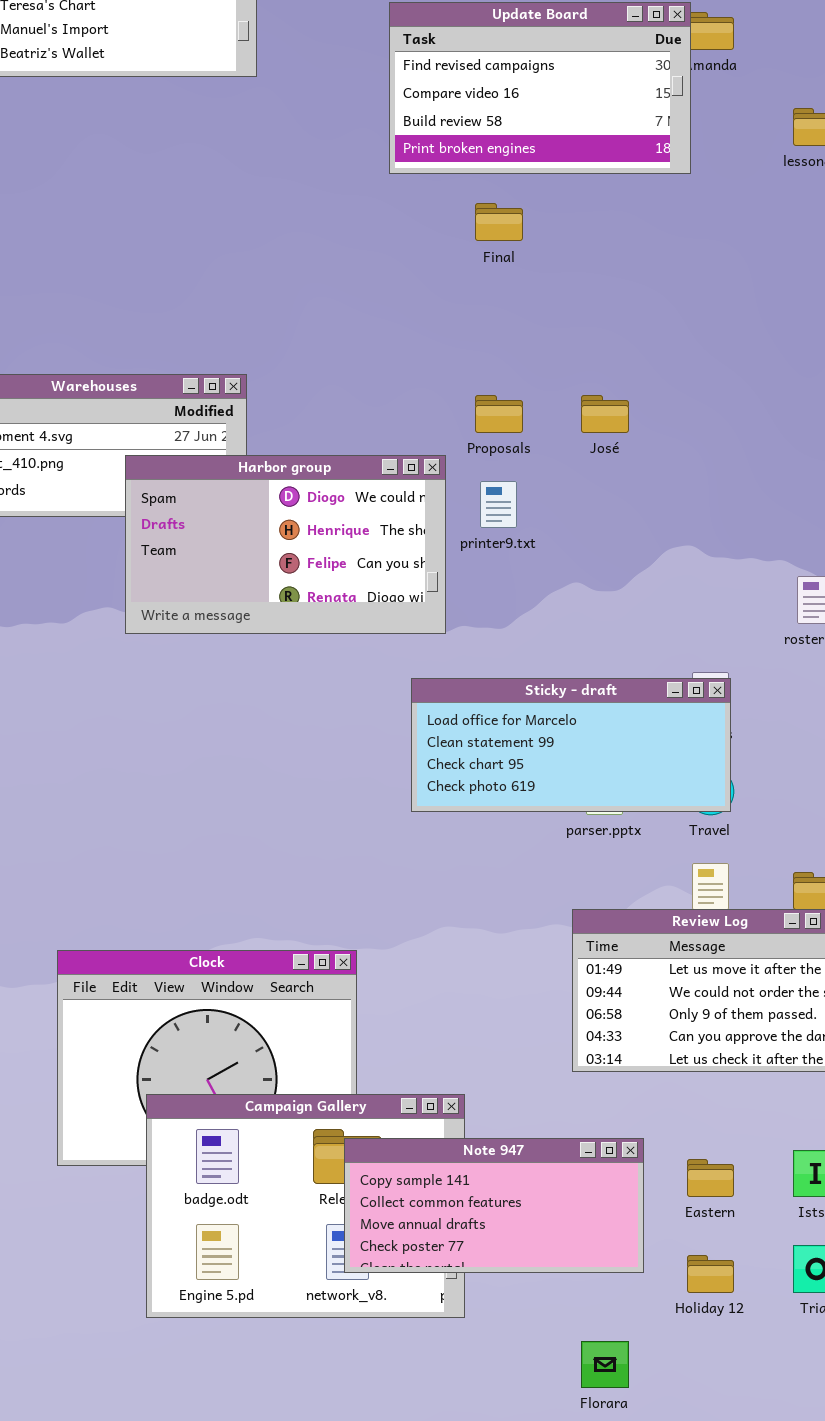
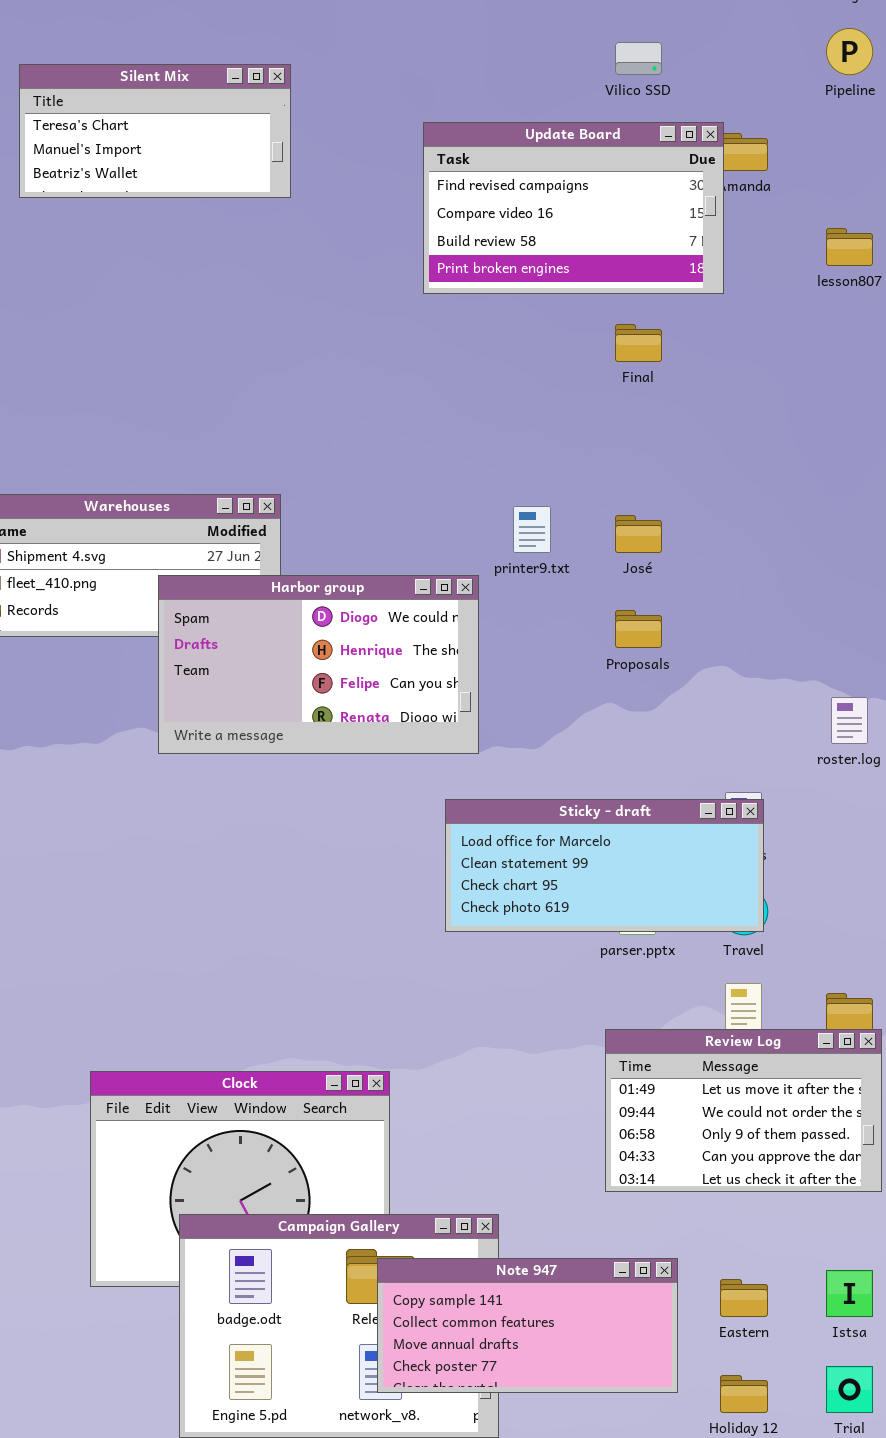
Final: [475,203,523,241] -> [615,324,662,362], moved
Proposals: [475,395,523,433] -> [615,610,662,648], moved
printer9.txt: [480,481,517,528] -> [513,506,551,553], moved

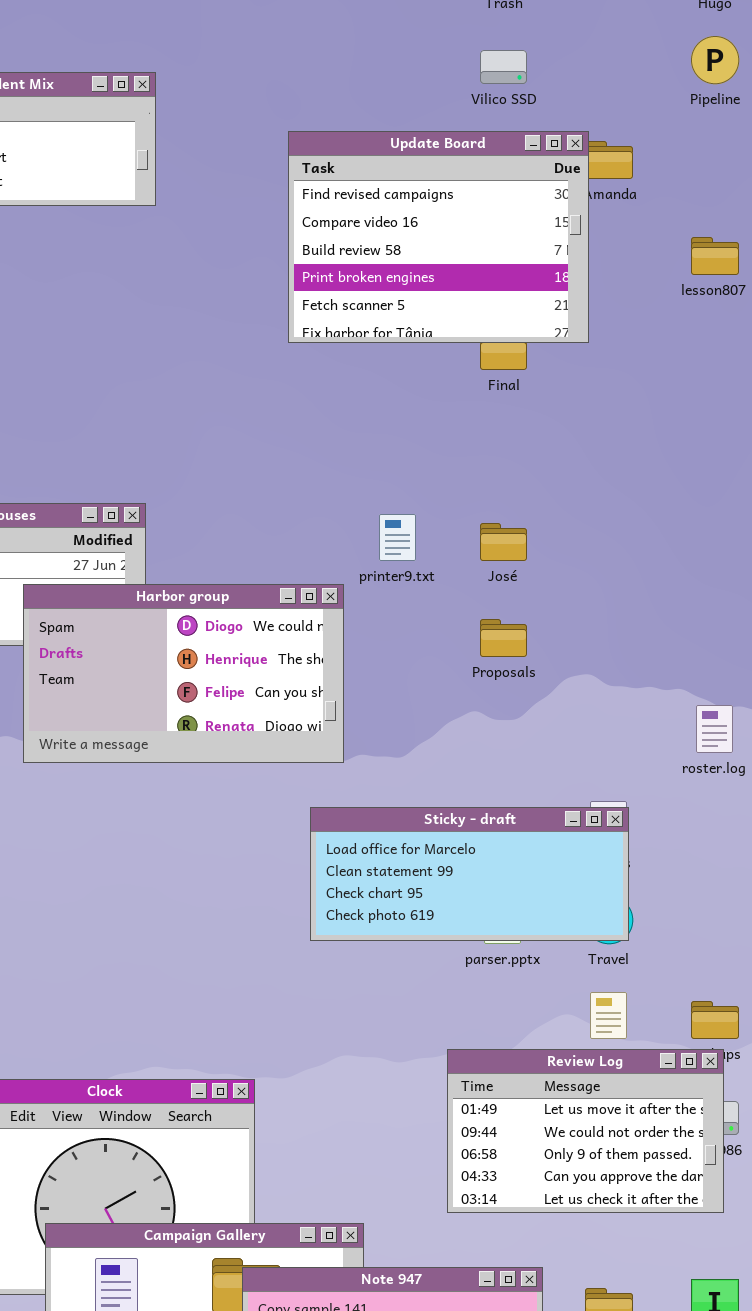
Update Board: [423,122,724,294] -> [288,131,589,343], resized
Review Log: [605,1029,882,1192] -> [447,1049,724,1213], moved

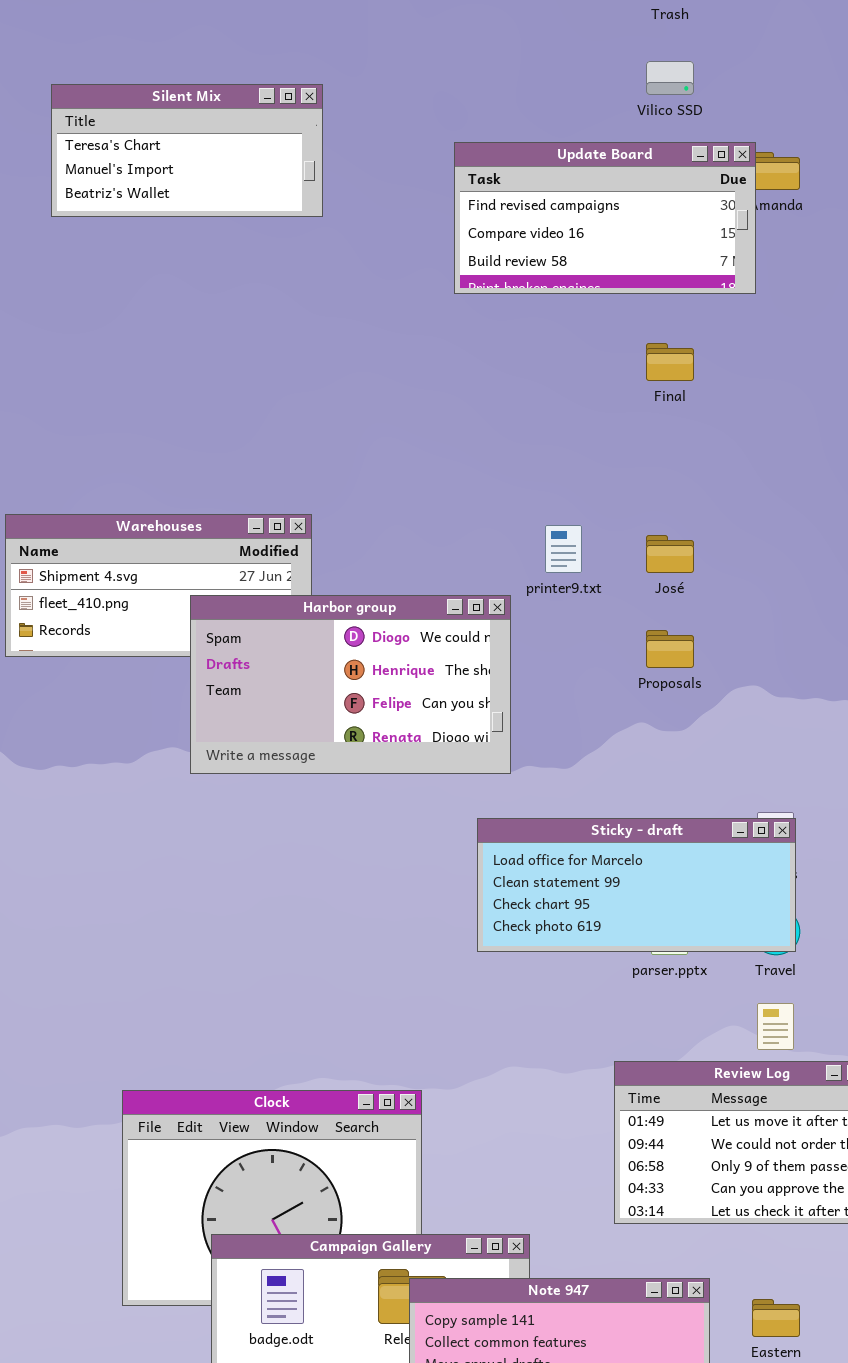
Update Board: [288,131,589,343] -> [454,142,756,294], resized

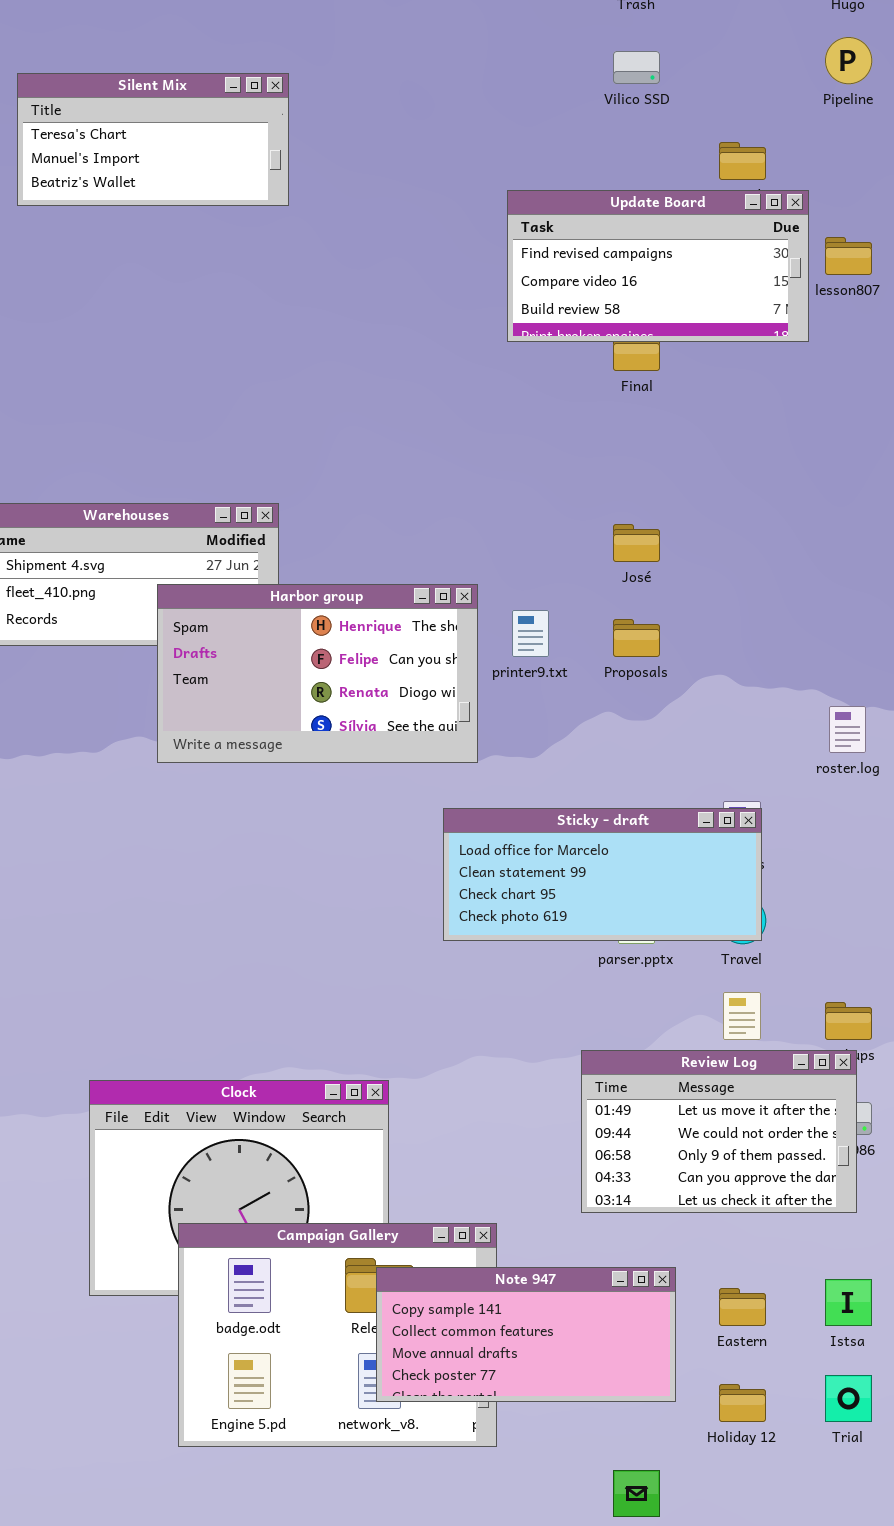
Update Board: [454,142,756,294] -> [507,190,809,342], moved
printer9.txt: [545,525,582,573] -> [512,610,549,657], moved
Harbor group: [190,595,511,774] -> [157,584,478,763], scrolled down 1 row

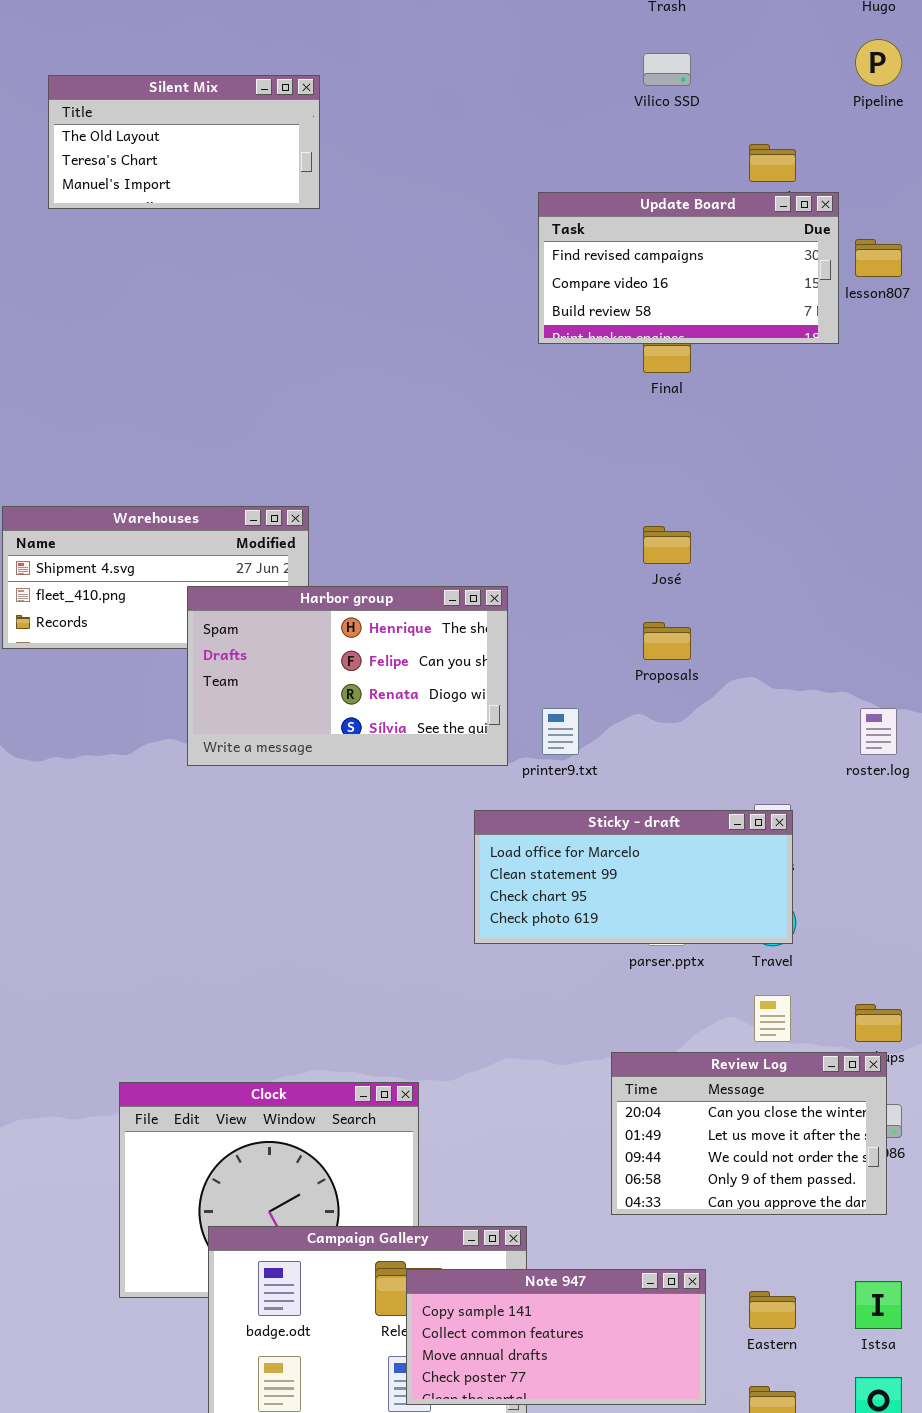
Silent Mix: [17,73,289,206] -> [48,75,320,209], scrolled up 1 row
printer9.txt: [512,610,549,657] -> [542,708,579,755], moved
Review Log: [581,1050,857,1213] -> [611,1052,887,1215], scrolled up 1 row

